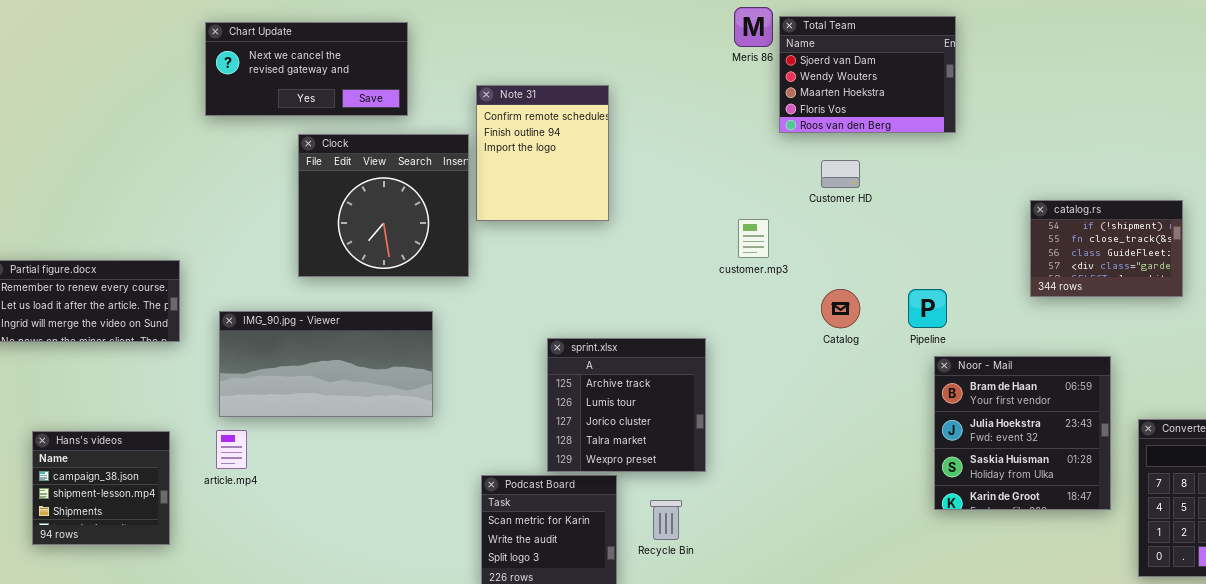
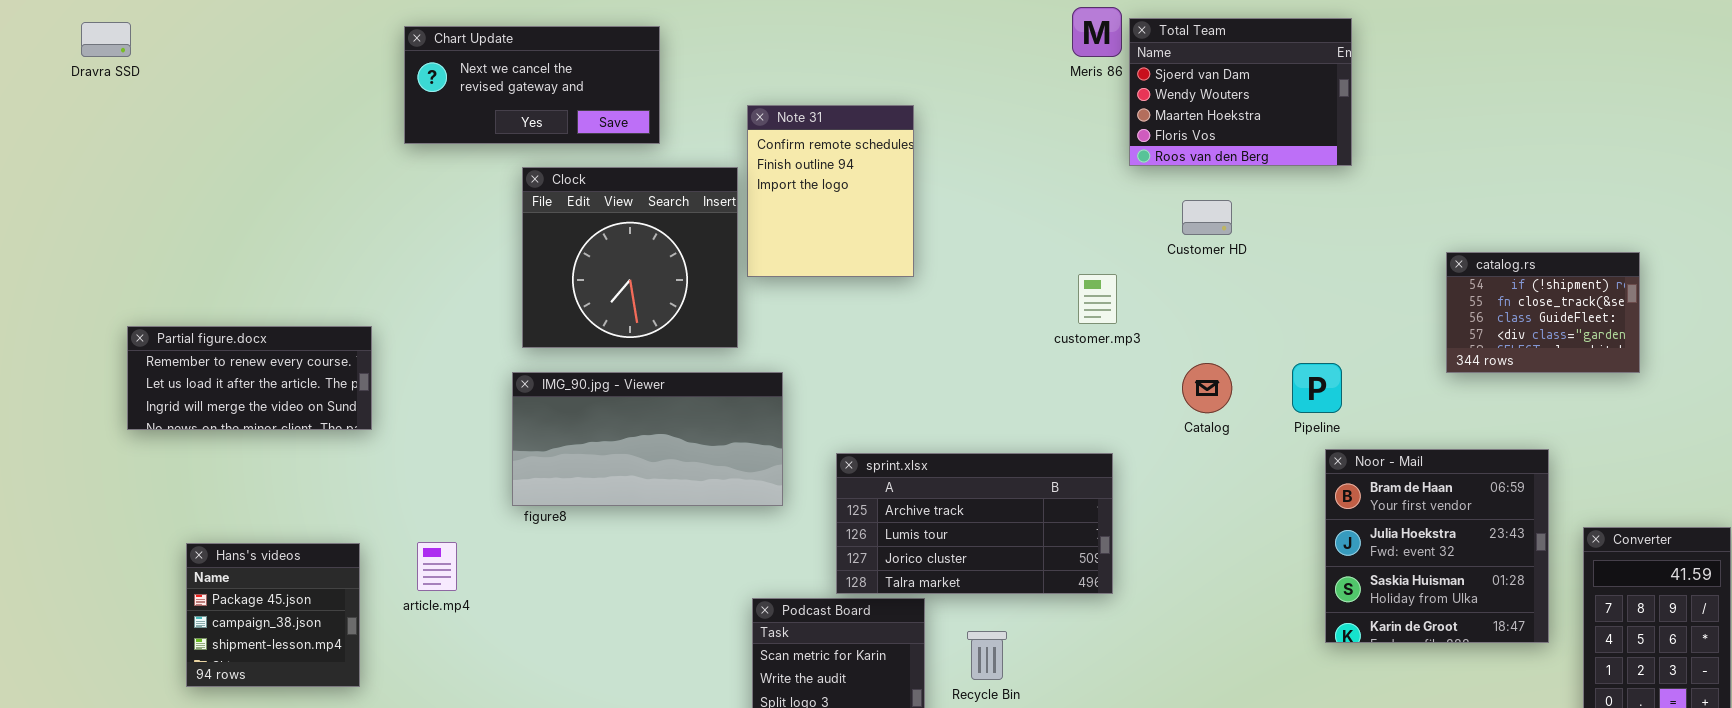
IMG_90.jpg - Viewer: [219,311,433,417] -> [512,372,783,506], moved
sprint.xlsx: [547,338,706,472] -> [836,453,1113,594], resized
Hans's videos: [32,431,170,545] -> [186,543,360,687], scrolled up 1 row

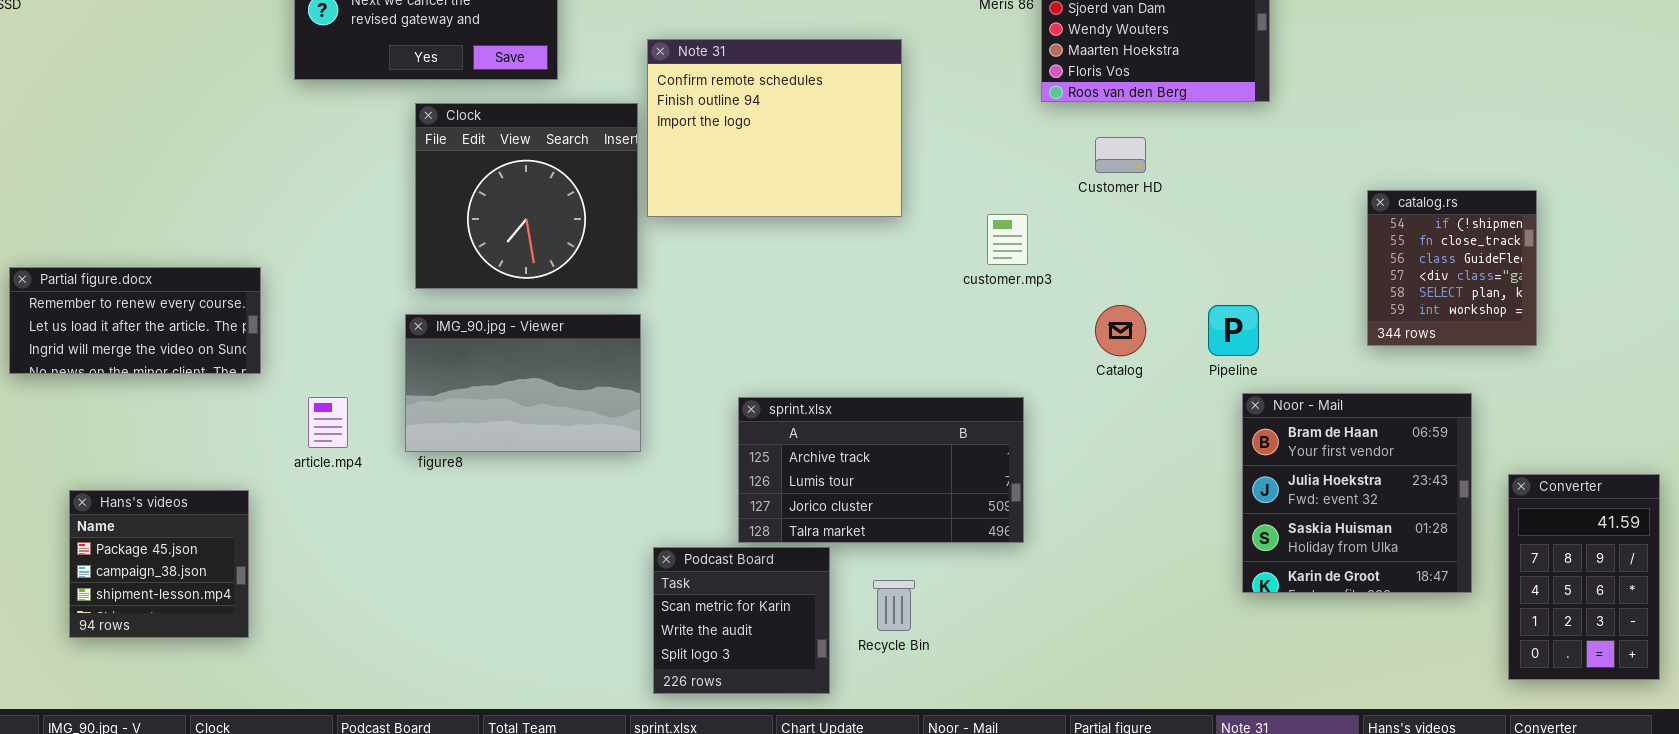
Note 31: [747,105,914,277] -> [647,39,902,217], resized
catalog.rs: [1446,252,1640,373] -> [1367,190,1537,346], resized
IMG_90.jpg - Viewer: [512,372,783,506] -> [405,314,641,452], resized
article.mp4: [417,542,457,591] -> [308,397,348,448], moved

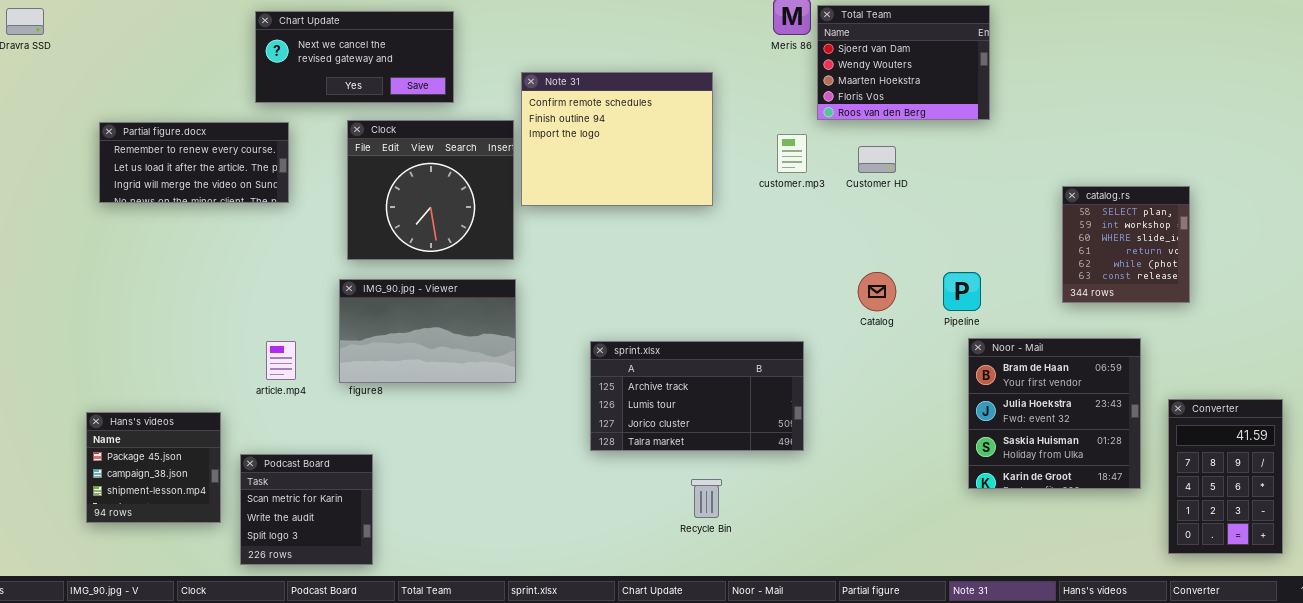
catalog.rs: [1367,190,1537,346] -> [1062,186,1190,303], scrolled down 4 rows
customer.mp3: [987,214,1028,265] -> [777,134,807,173], moved
Partial figure.docx: [9,267,261,374] -> [99,122,289,203], moved
Podcast Board: [653,547,830,694] -> [240,454,373,565], moved

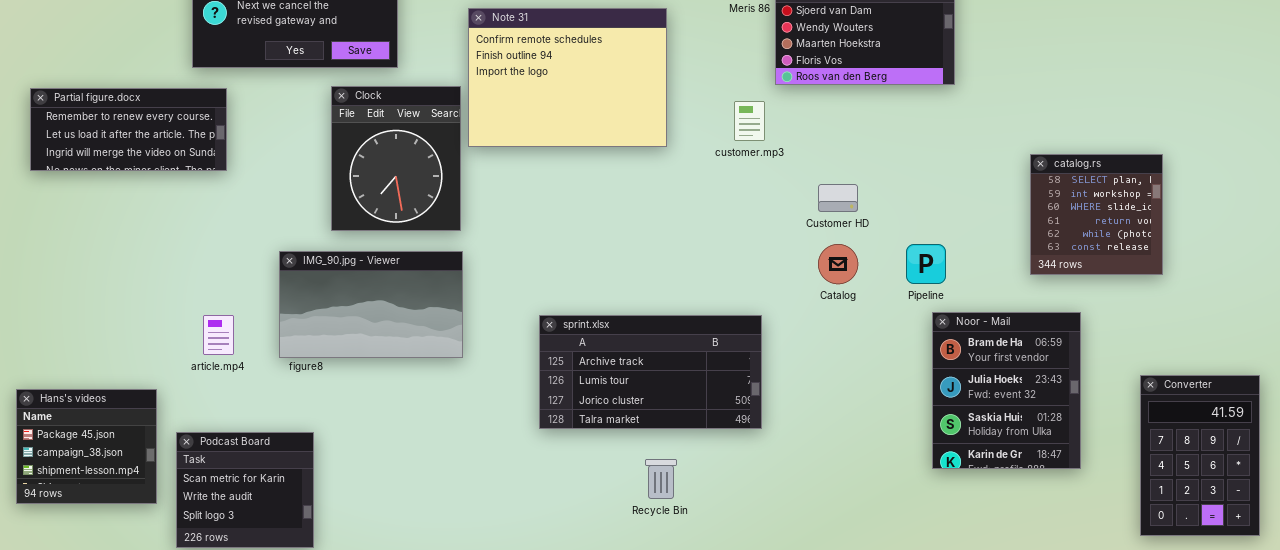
Note 31: [521,72,713,206] -> [468,8,667,147], moved
Clock: [347,120,514,260] -> [331,86,461,231], resized
Customer HD: [858,146,896,173] -> [818,184,858,212], moved
Noor - Mail: [968,338,1141,489] -> [932,312,1081,469], resized

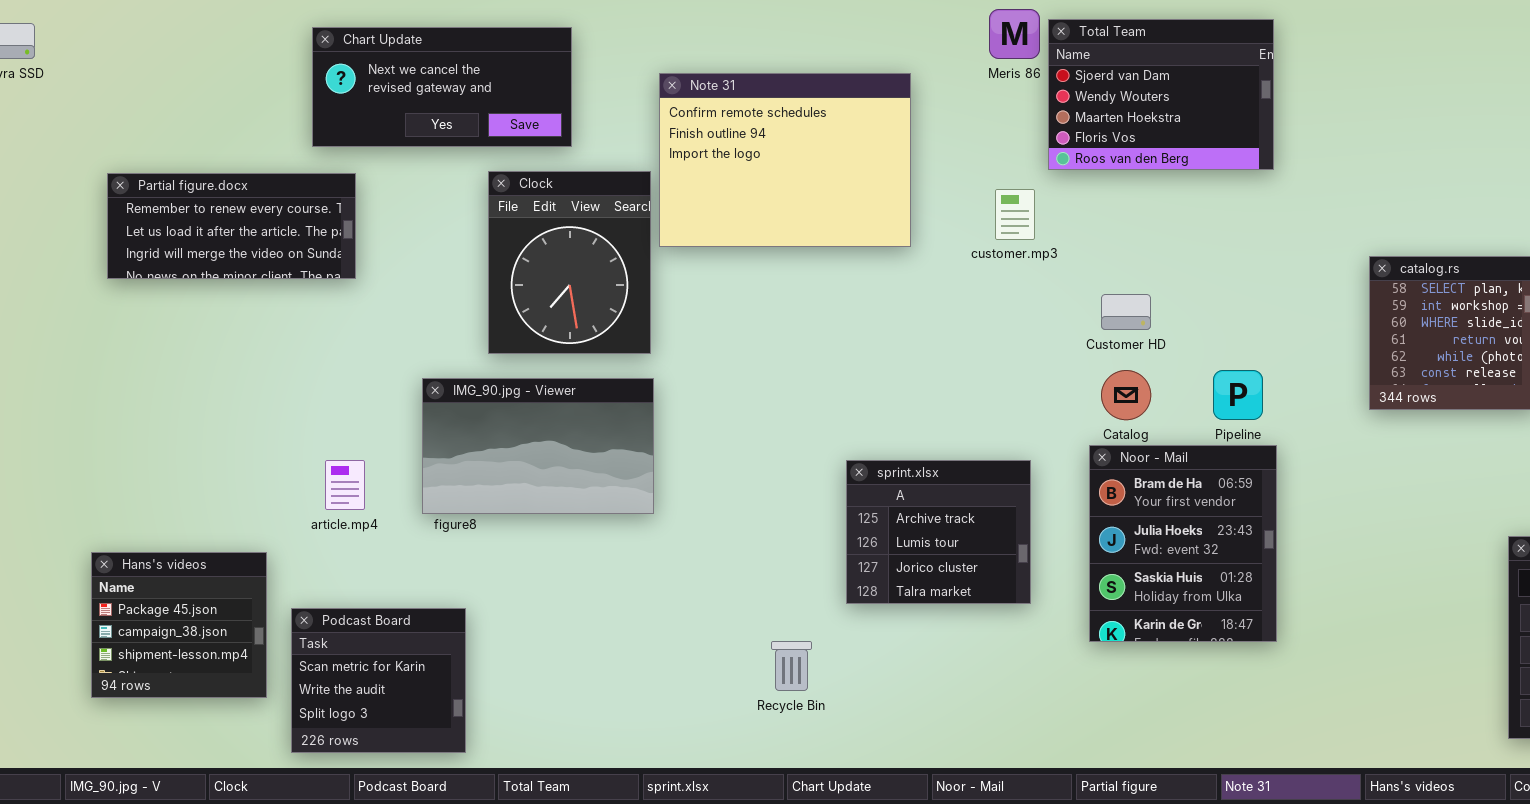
Noor - Mail: [932,312,1081,469] -> [1089,445,1277,642], moved
sprint.xlsx: [539,315,762,429] -> [846,460,1031,604], resized
Recycle Bin: [645,459,677,499] -> [771,641,812,691], moved

